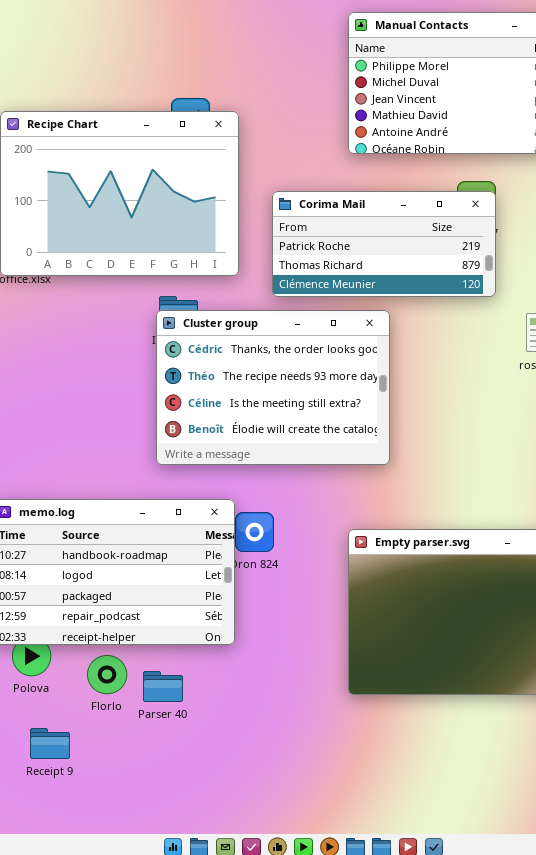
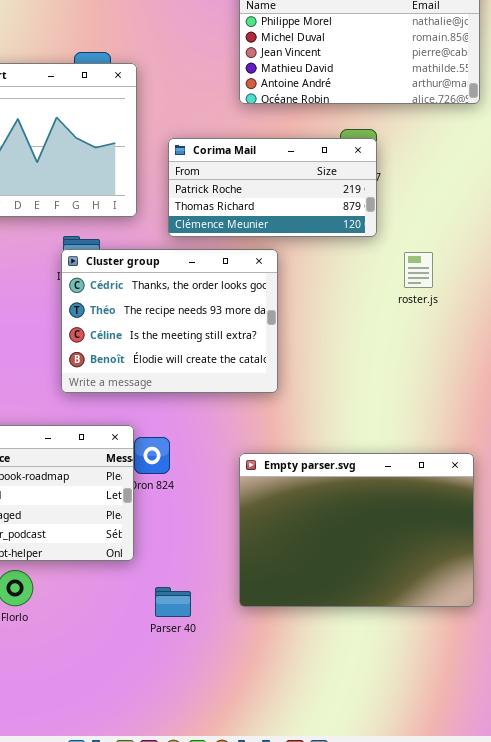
Parser 40: [143,671,183,702] -> [155,587,191,617], moved

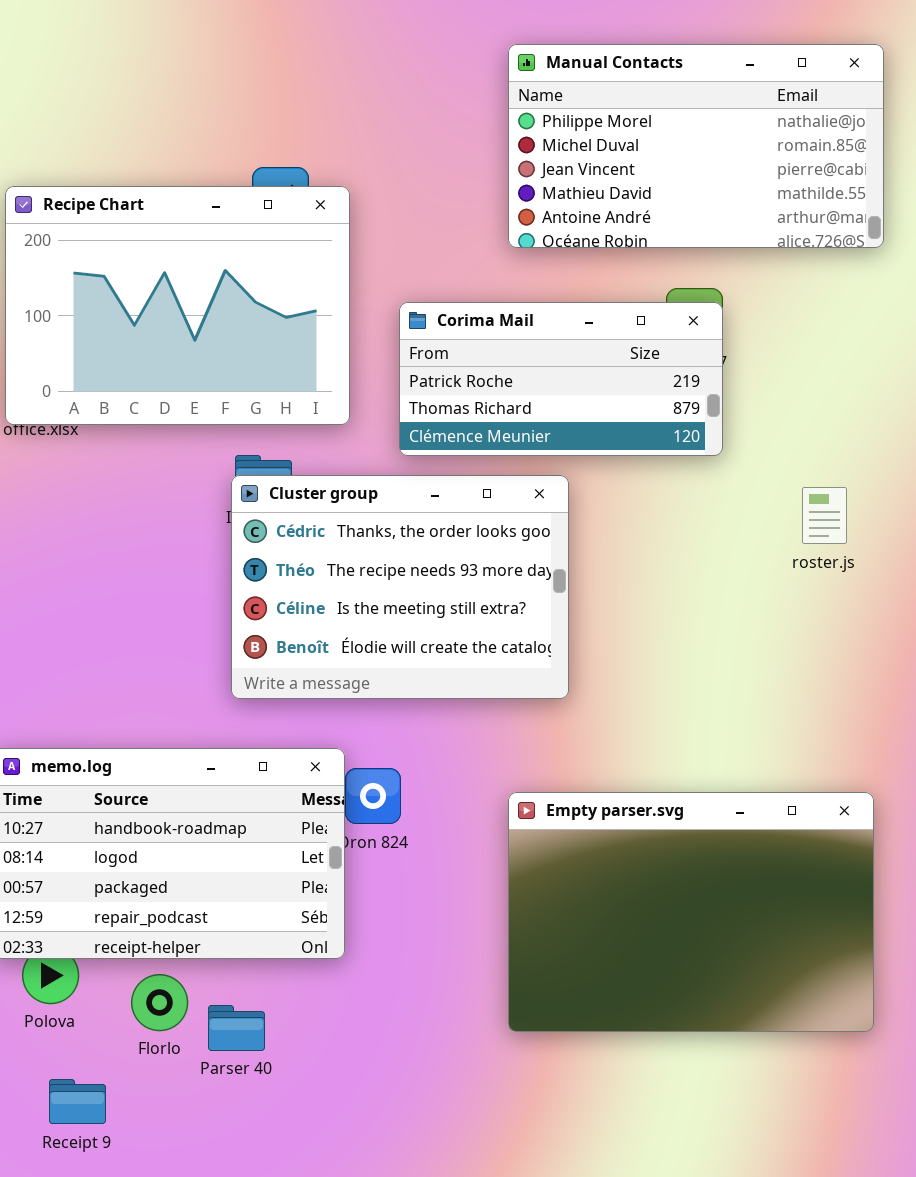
roster.js: [404,252,433,288] -> [802,487,847,544], moved
Parser 40: [155,587,191,617] -> [208,1005,265,1051], moved

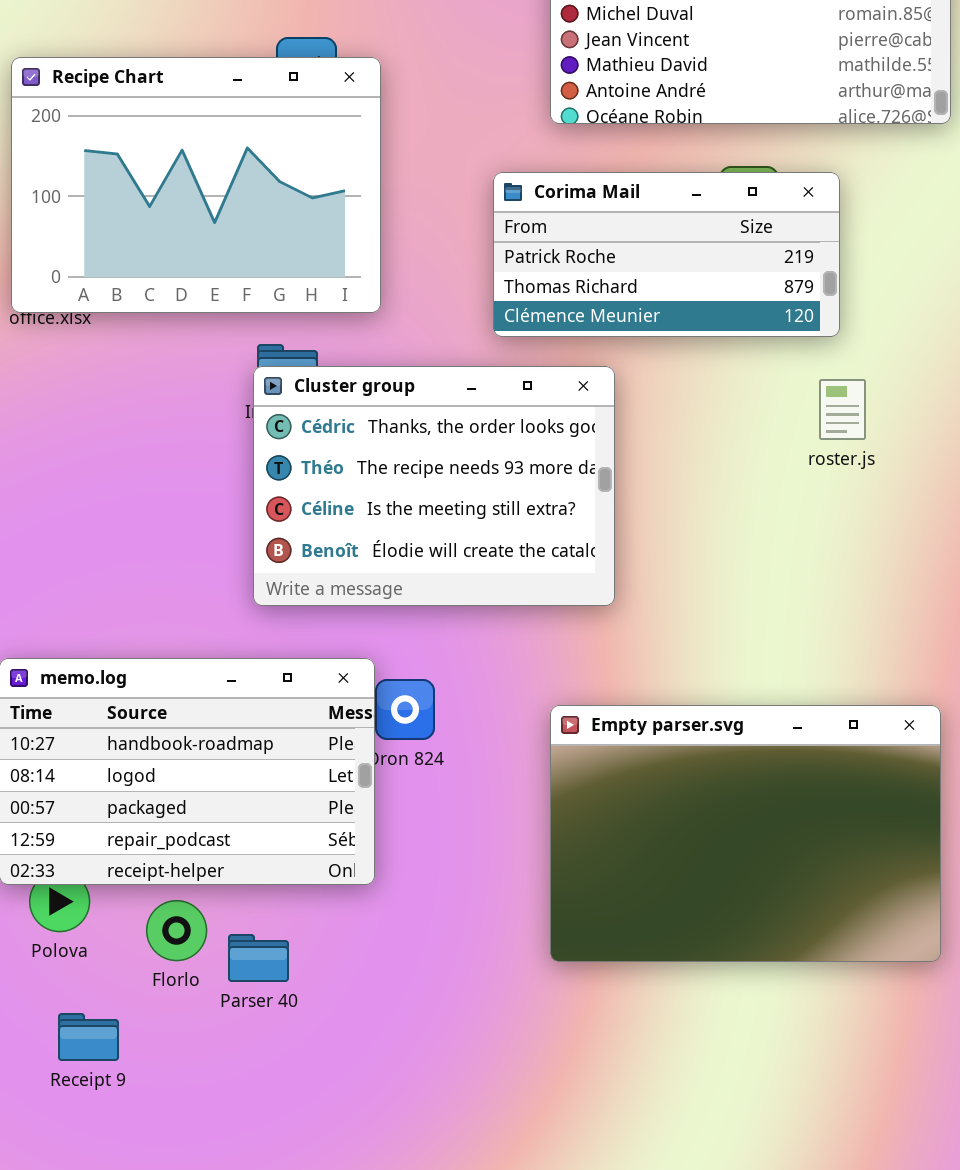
Corima Mail: [399,302,723,456] -> [493,172,840,337], moved
roster.js: [802,487,847,544] -> [819,379,866,440], moved

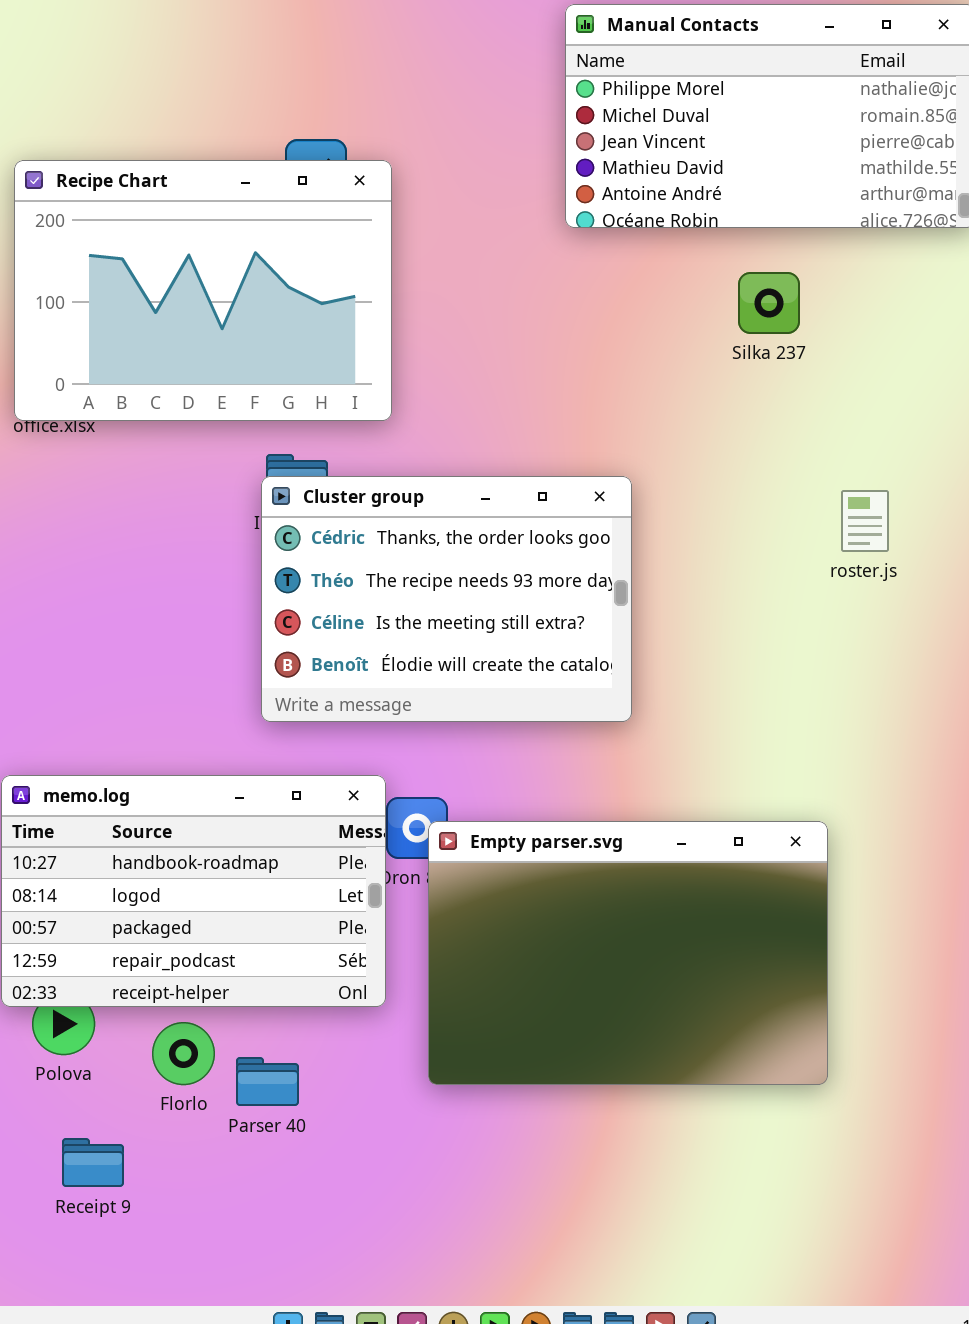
Corima Mail: [493,172,840,337] -> none, closed
Empty parser.svg: [550,705,941,962] -> [428,821,828,1085], moved

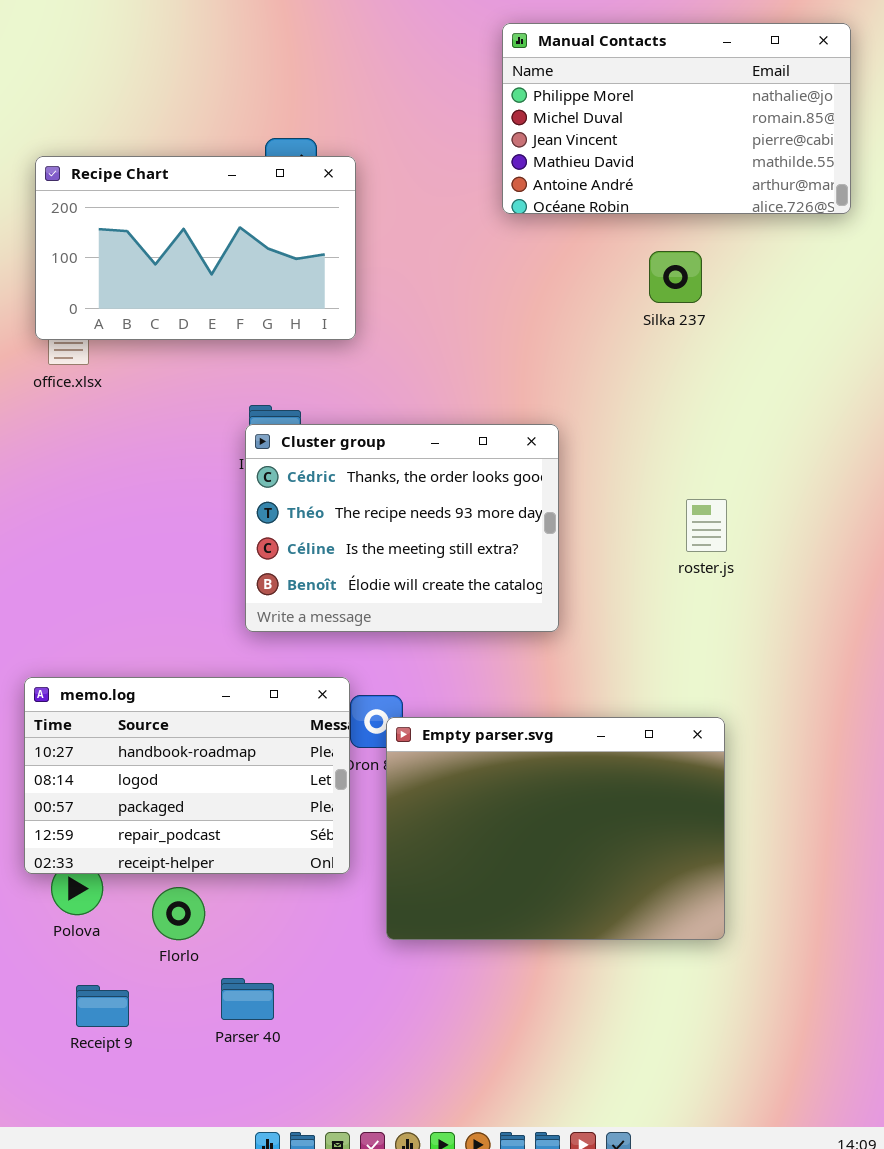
Recipe Chart: [14,160,392,421] -> [35,156,356,340], resized
roster.js: [841,490,889,552] -> [686,499,727,552], moved
Parser 40: [236,1057,299,1106] -> [221,978,274,1020], moved

